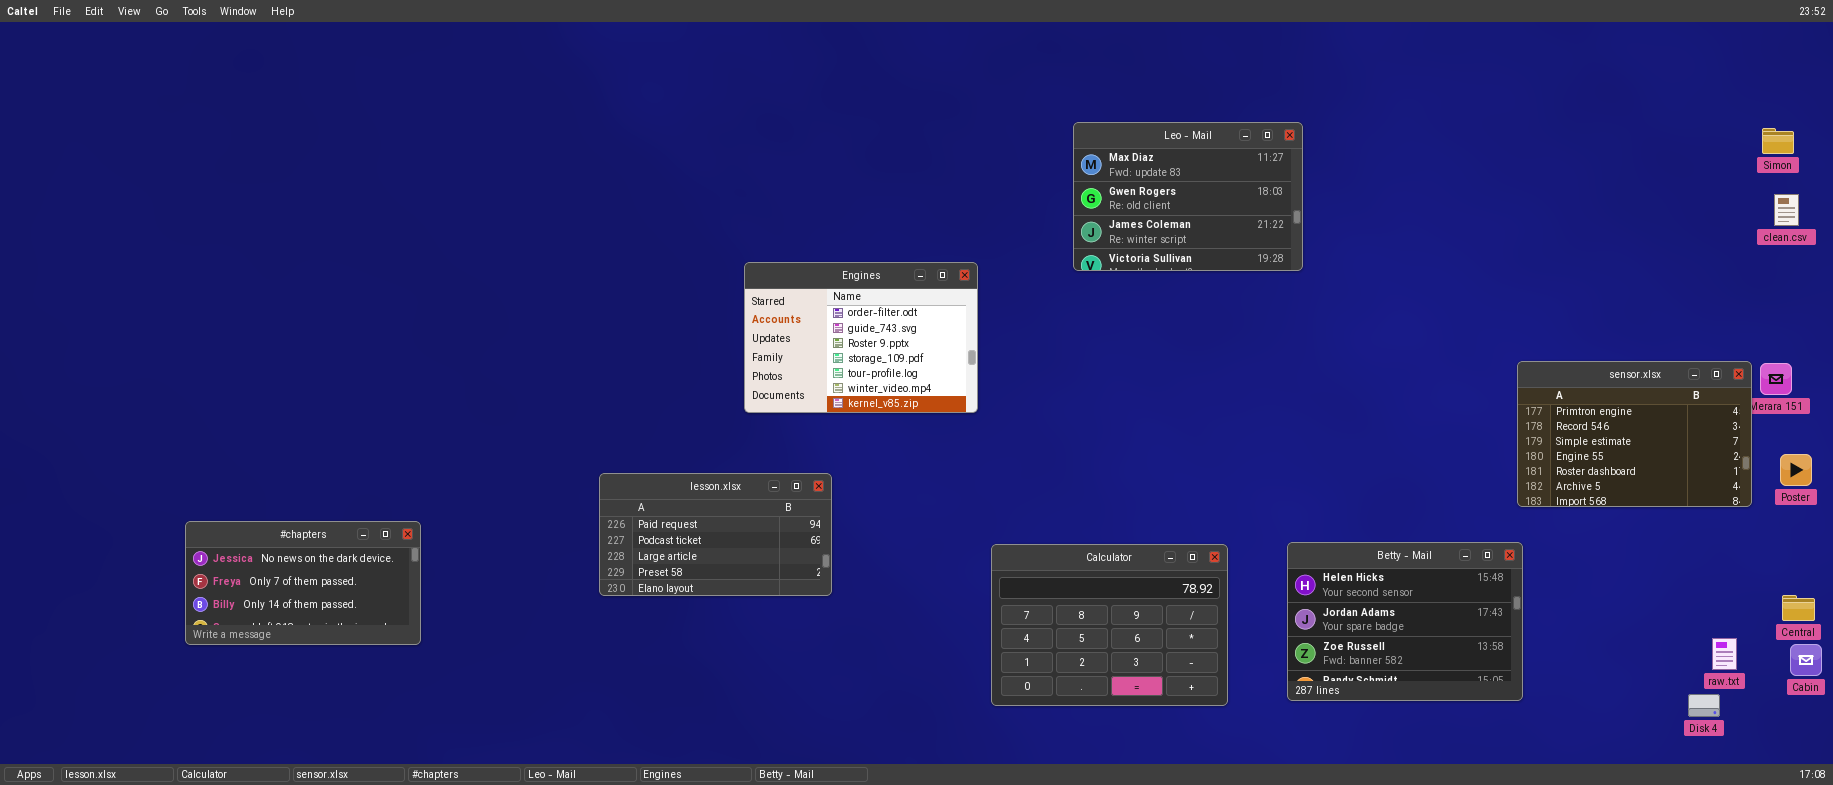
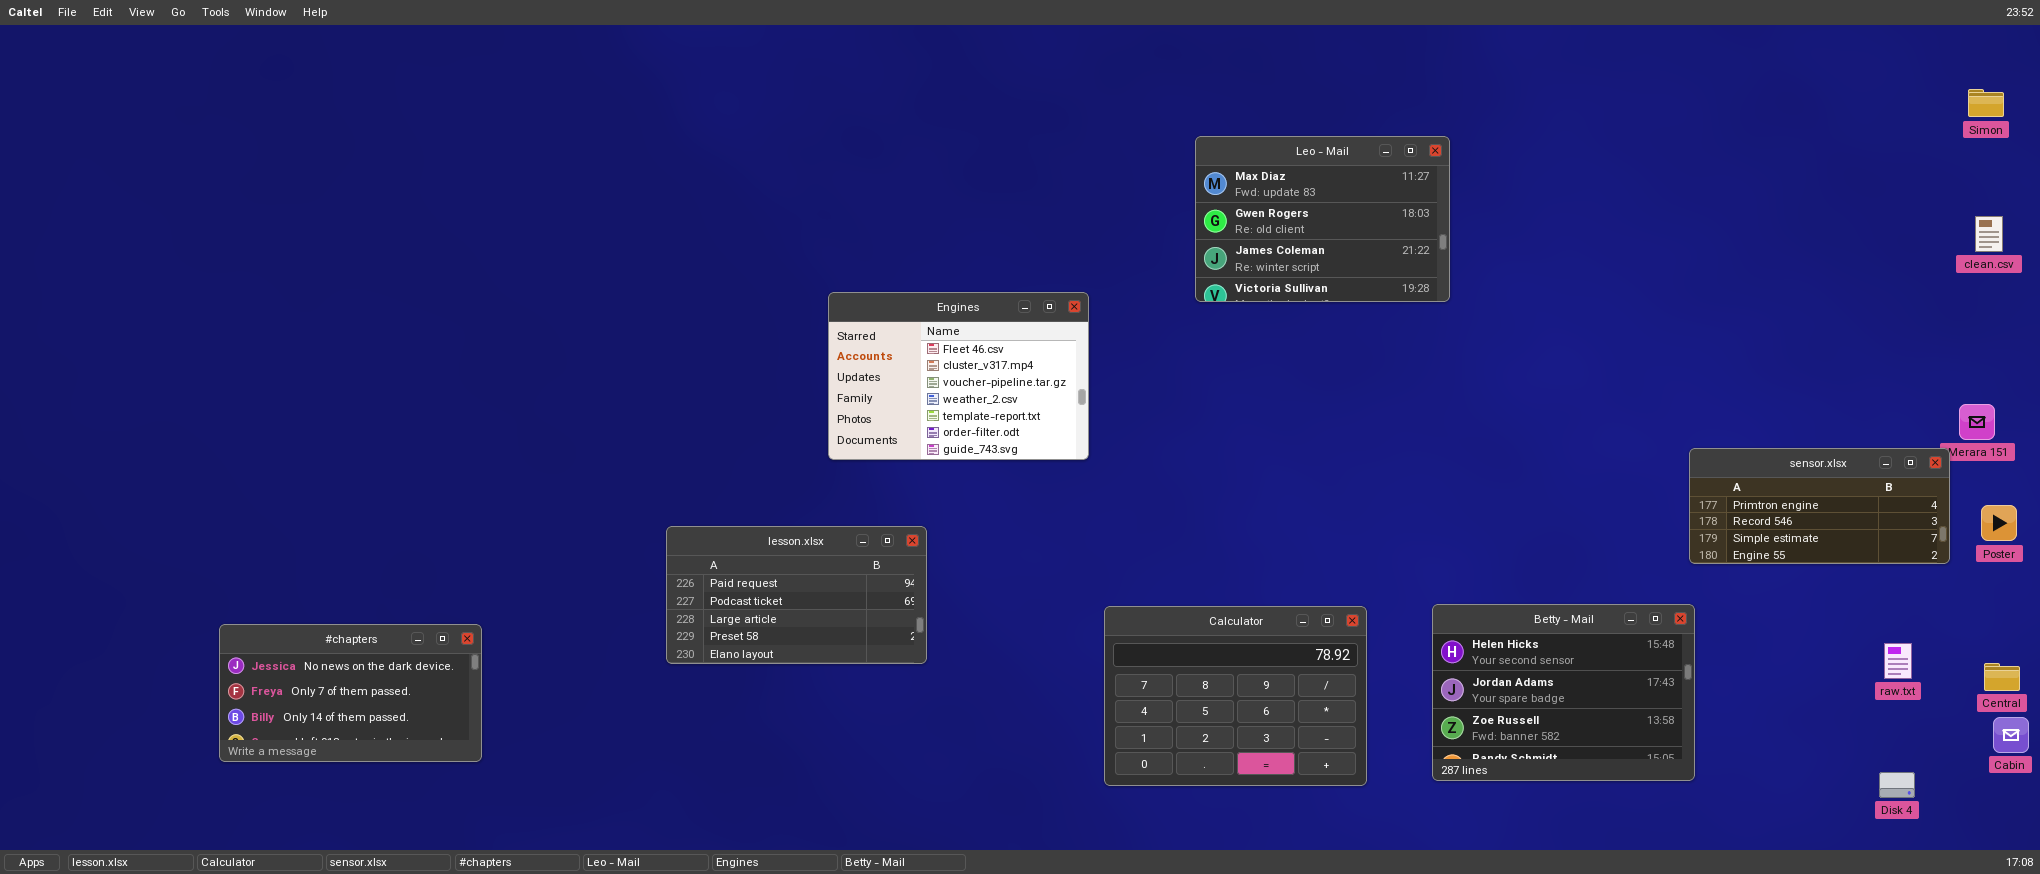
Simon: [1762,128,1794,154] -> [1968,89,2004,117], moved
Engines: [744,262,978,413] -> [828,292,1089,460], scrolled up 5 rows
sensor.xlsx: [1517,361,1752,507] -> [1689,448,1950,564], resized
#chapters: [185,521,421,645] -> [219,624,482,762], moved
raw.txt: [1712,638,1737,670] -> [1884,643,1912,679], moved

